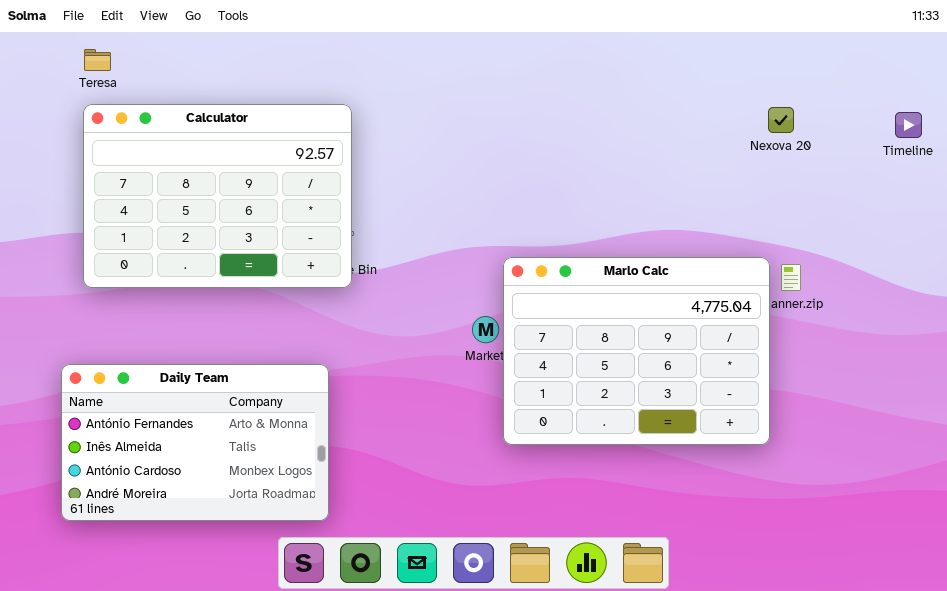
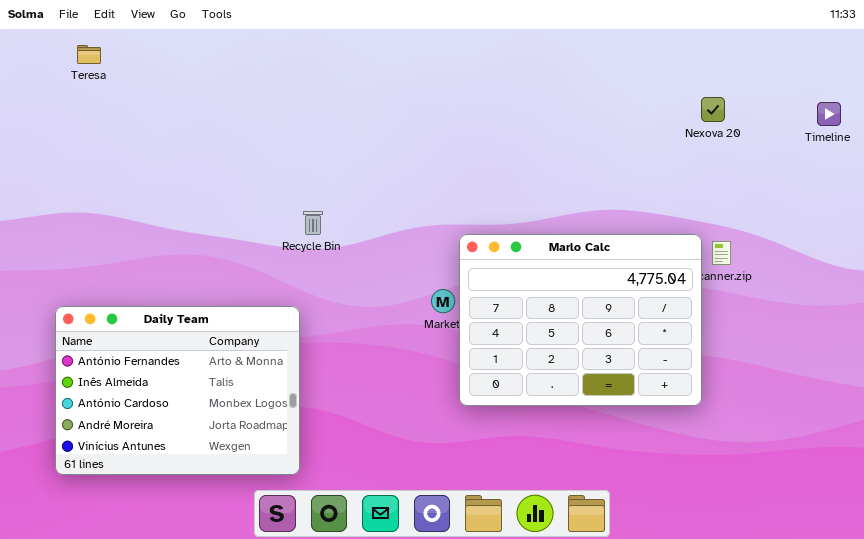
Calculator: [83,104,352,288] -> none, closed
Daily Team: [61,364,329,521] -> [55,306,300,475], resized

